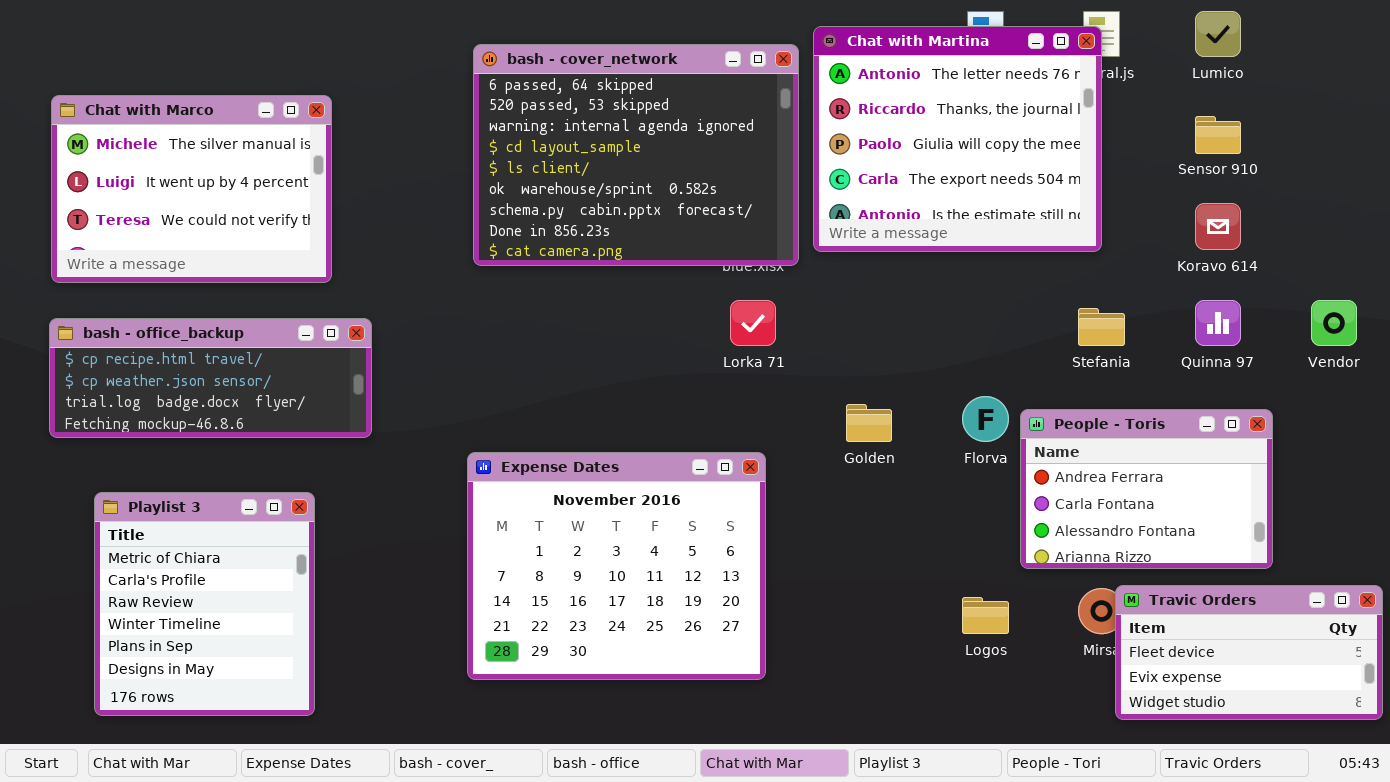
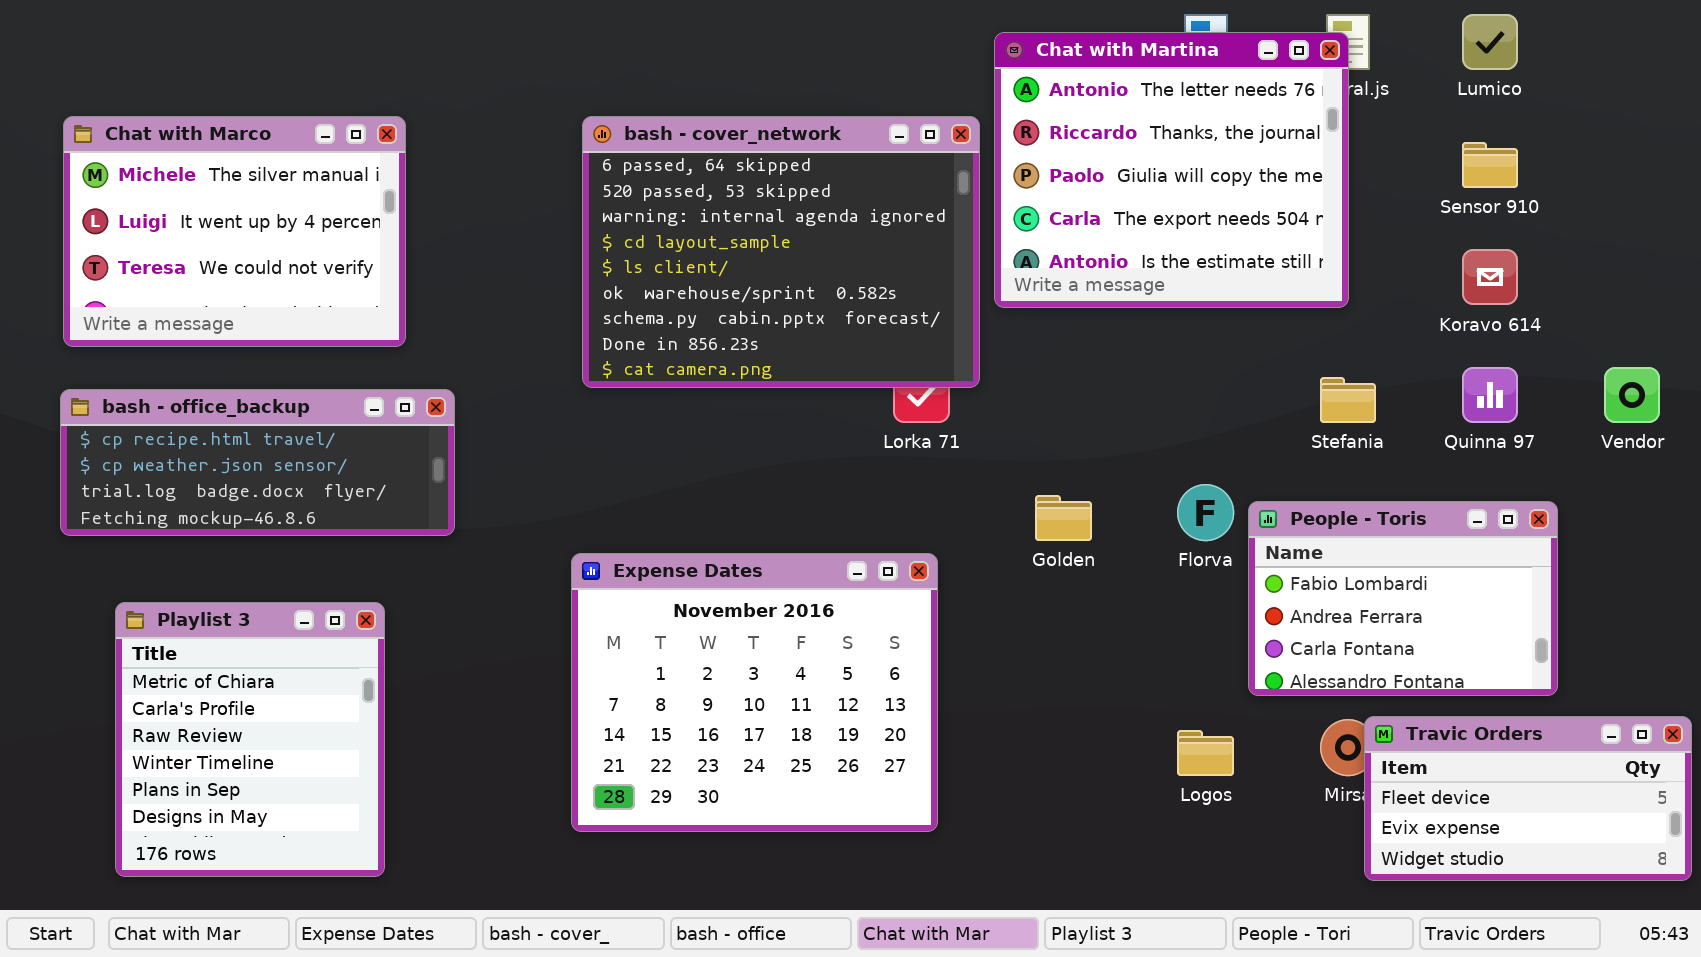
bash - cover_network: [473,44,799,266] -> [582,116,980,388], moved
People - Toris: [1020,409,1273,569] -> [1248,501,1558,696], scrolled up 1 row

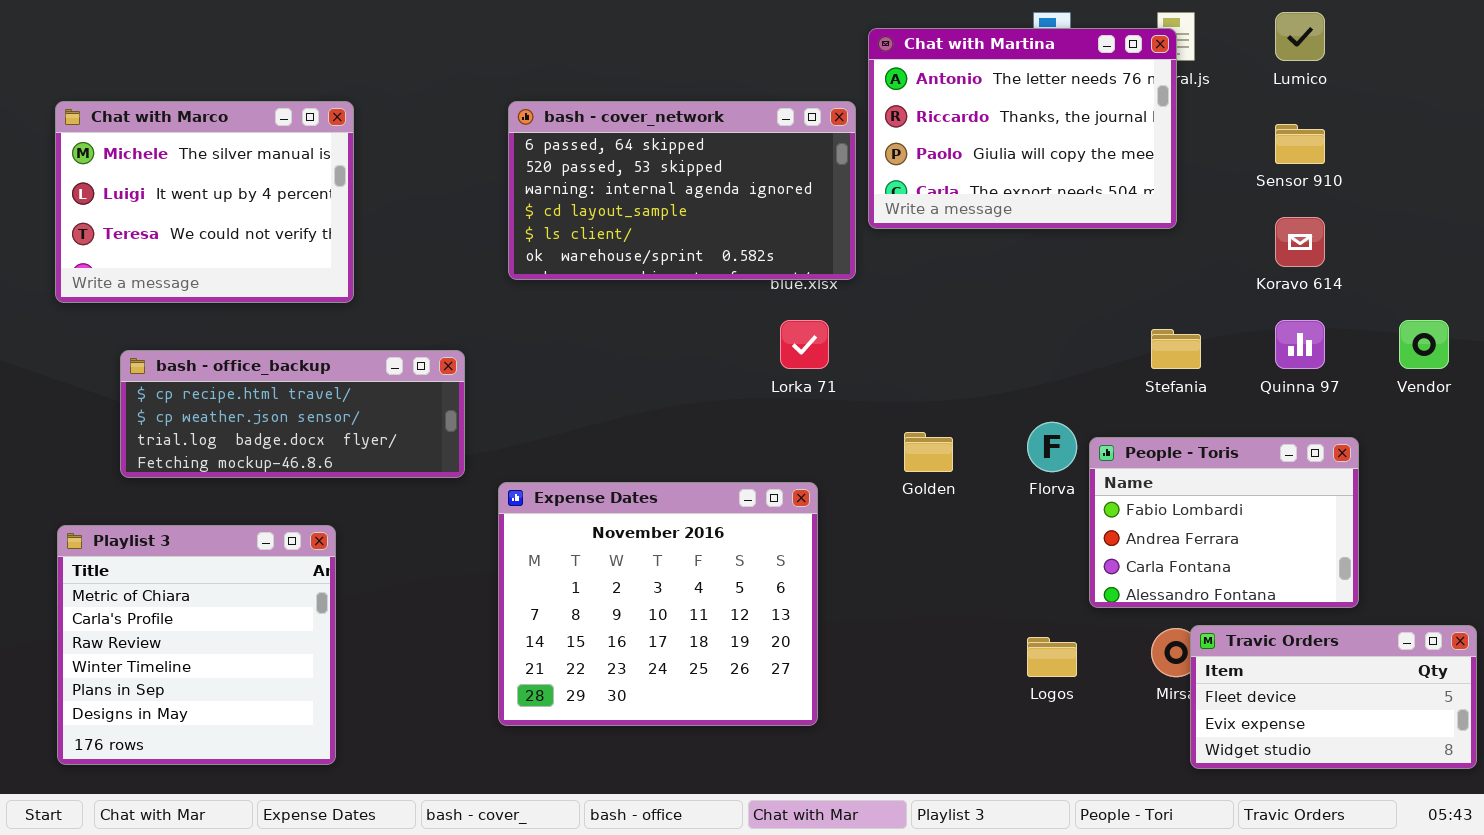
Chat with Martina: [994,32,1349,308] -> [868,28,1177,229], resized
bash - cover_network: [582,116,980,388] -> [508,101,856,280], resized
bash - office_backup: [60,389,455,536] -> [120,350,465,478], moved
Playlist 3: [115,602,385,877] -> [57,525,336,765], resized

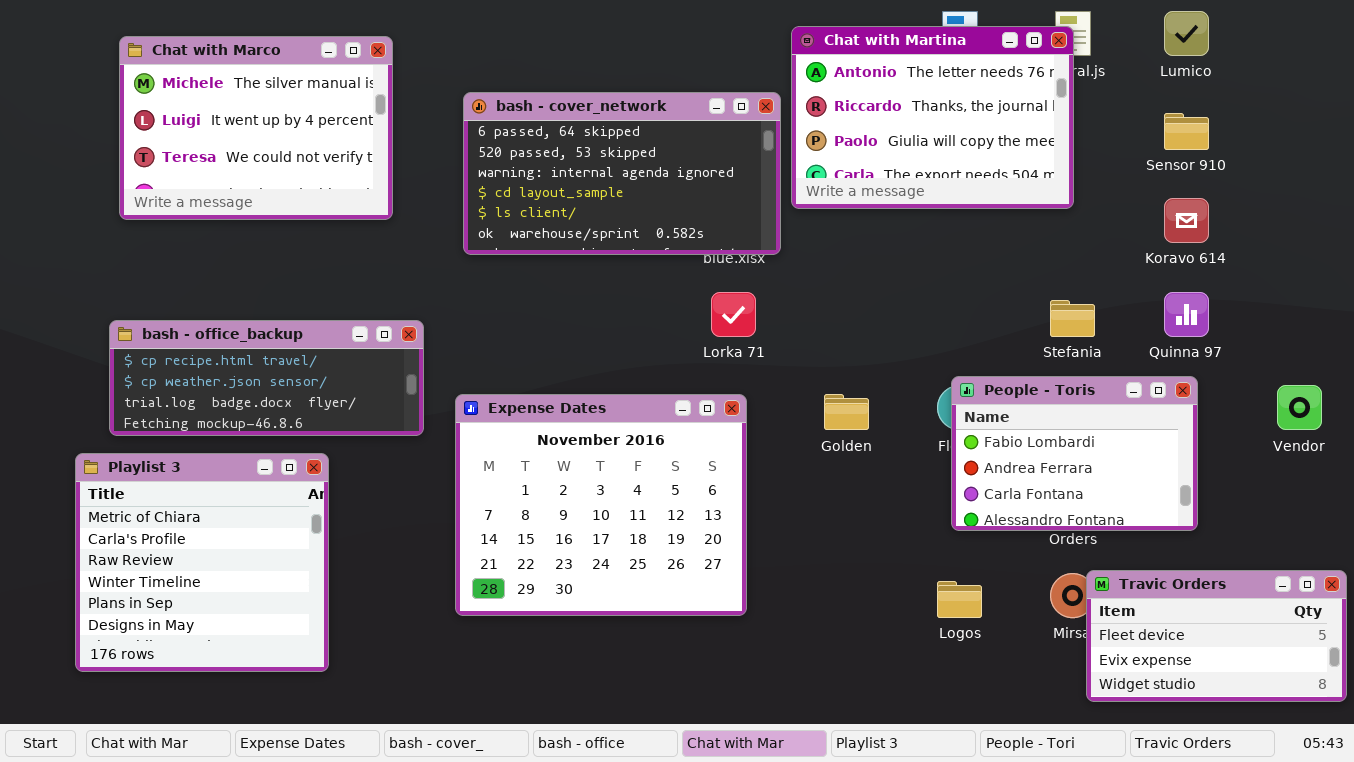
Chat with Marco: [55,101,354,303] -> [119,36,393,220], moved
Vendor: [1399,320,1449,369] -> [1277,385,1322,430], moved
People - Toris: [1089,437,1359,608] -> [951,376,1198,531], moved
Expense Dates: [498,482,818,726] -> [455,394,747,616], moved
Playlist 3: [57,525,336,765] -> [75,453,329,672], moved

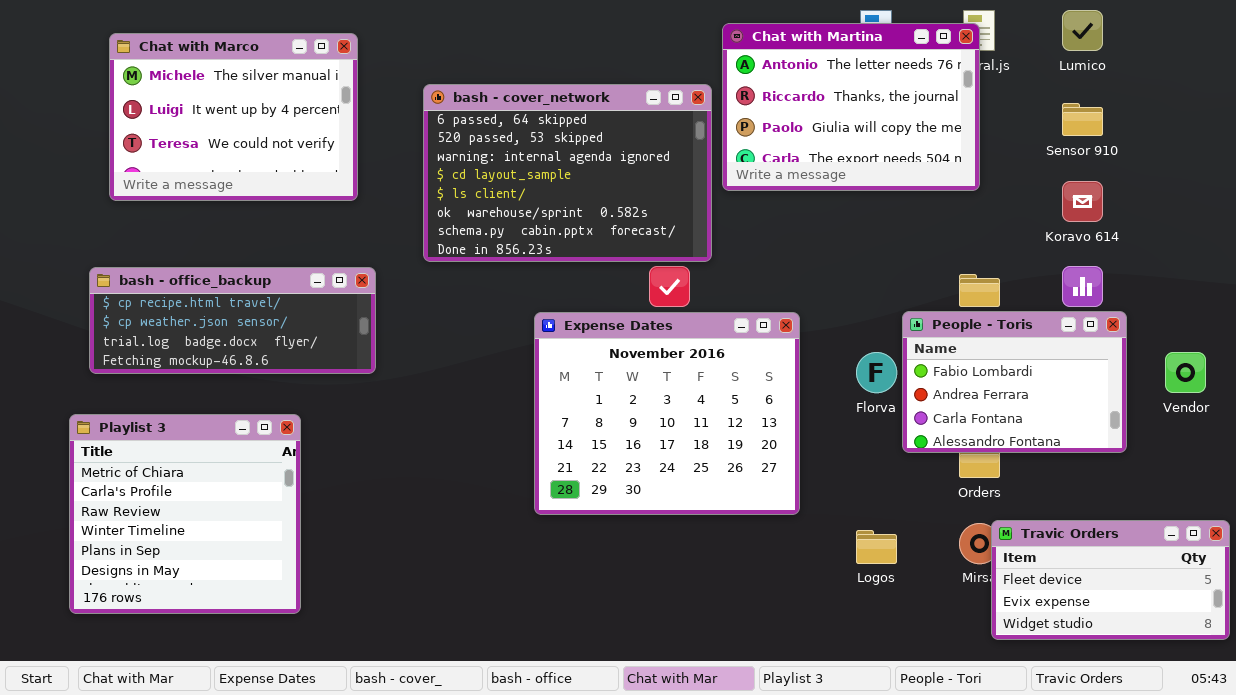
bash - cover_network: [463,92,781,255] -> [423,84,712,262], resized
bash - office_backup: [109,320,424,436] -> [89,267,376,374], moved
People - Toris: [951,376,1198,531] -> [902,311,1127,453], moved
Expense Dates: [455,394,747,616] -> [534,312,800,515], moved

